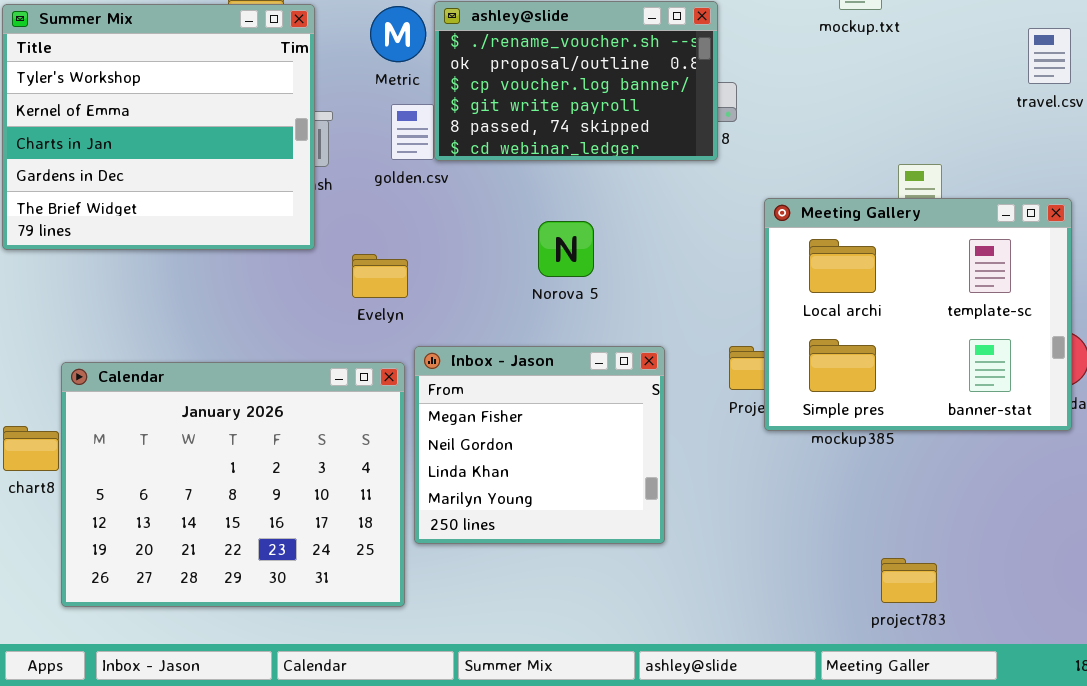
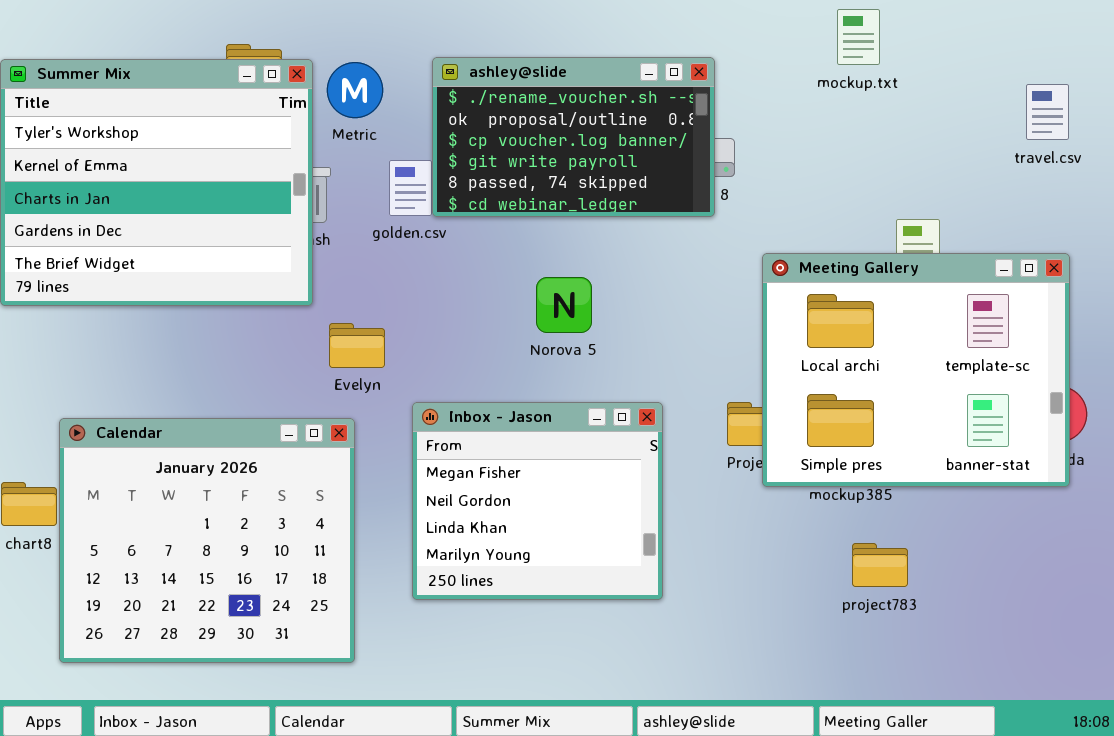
Metric: [370,6,426,62] -> [327,62,383,118], moved
Evelyn: [352,254,408,298] -> [329,323,385,368], moved
Calendar: [61,362,405,607] -> [59,418,355,663], resized
project783: [881,558,937,603] -> [852,543,908,587], moved

